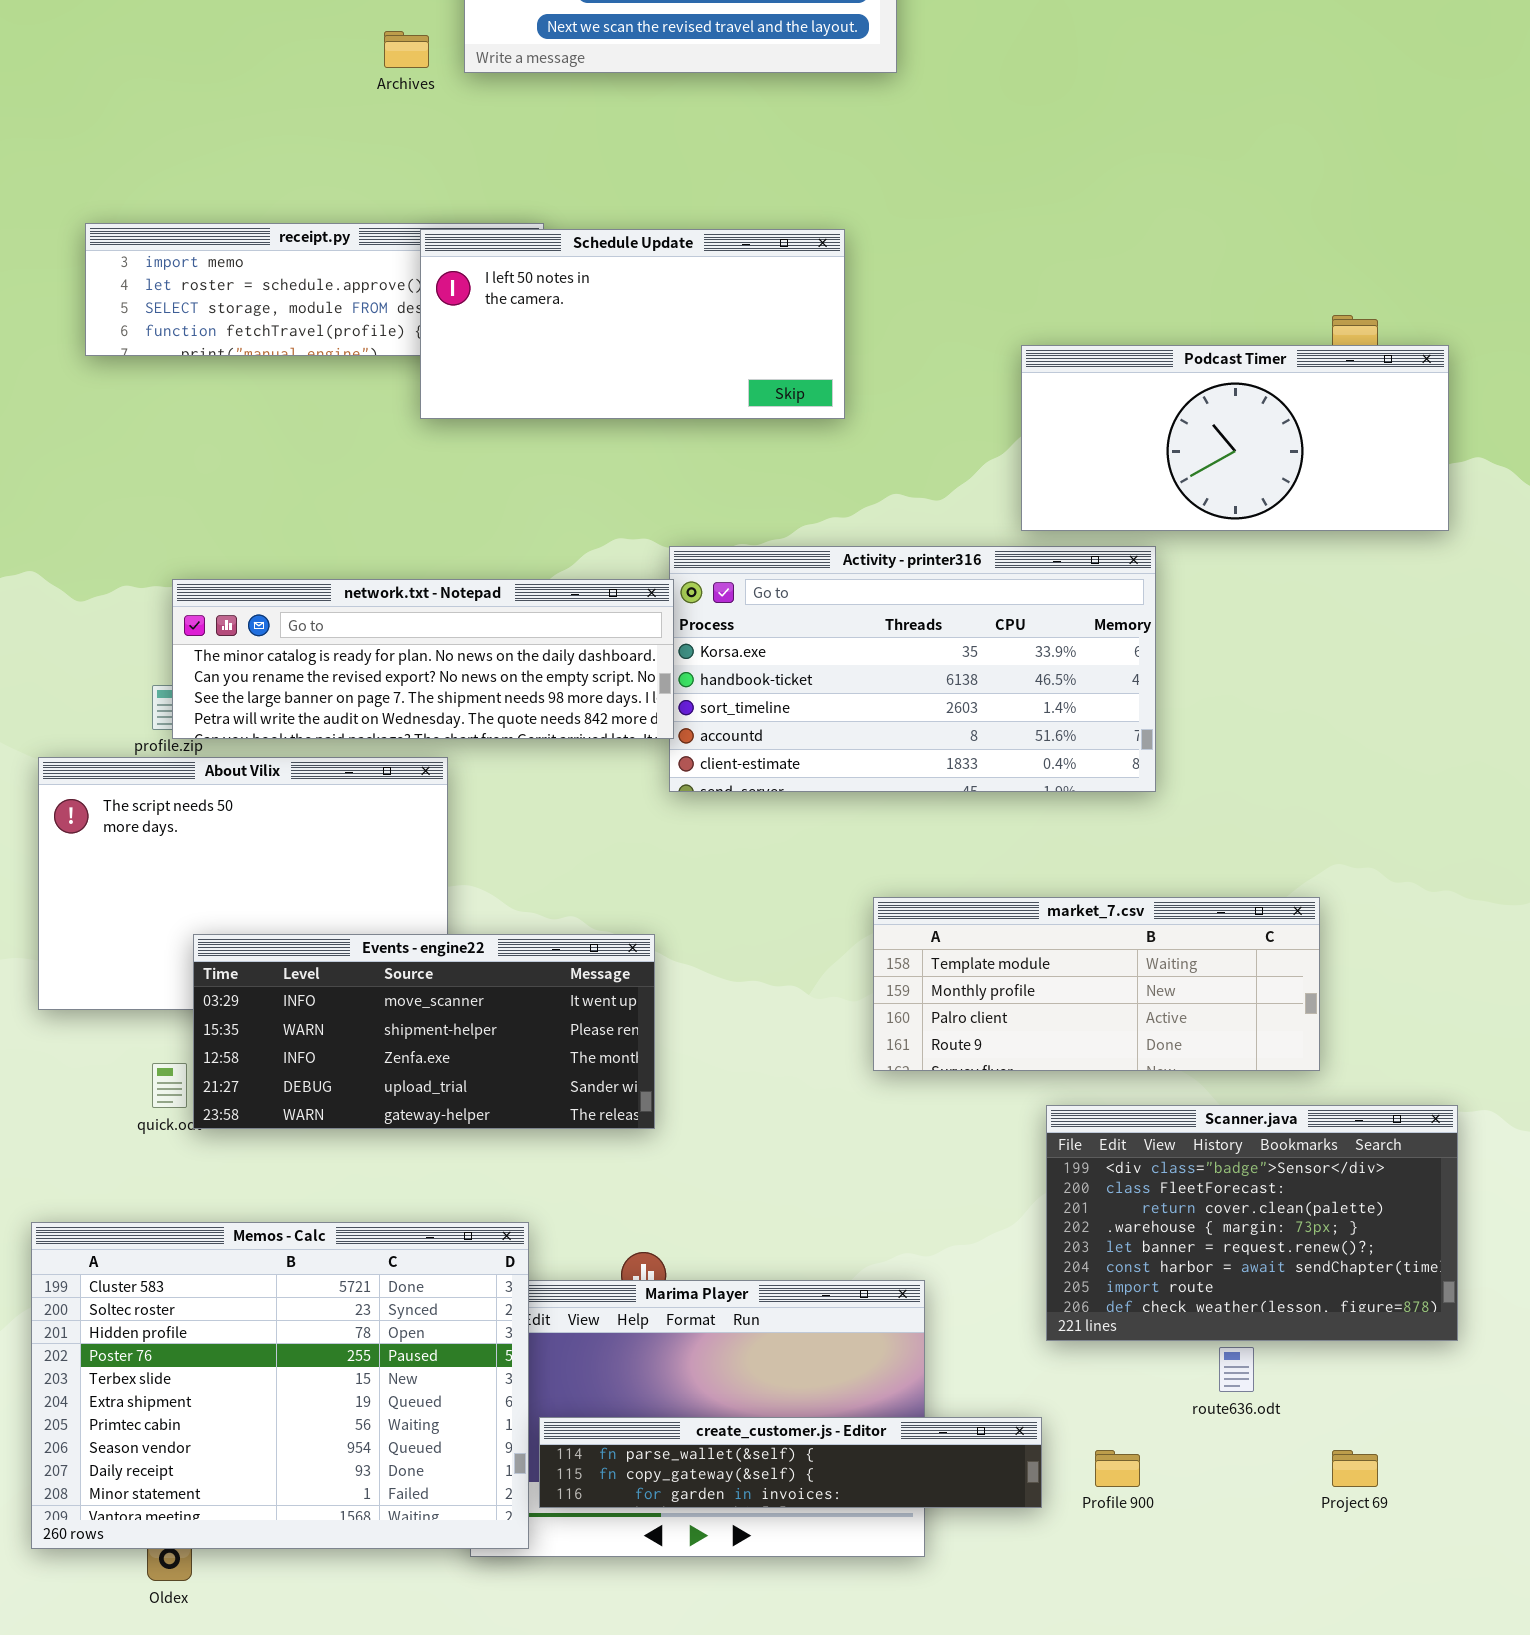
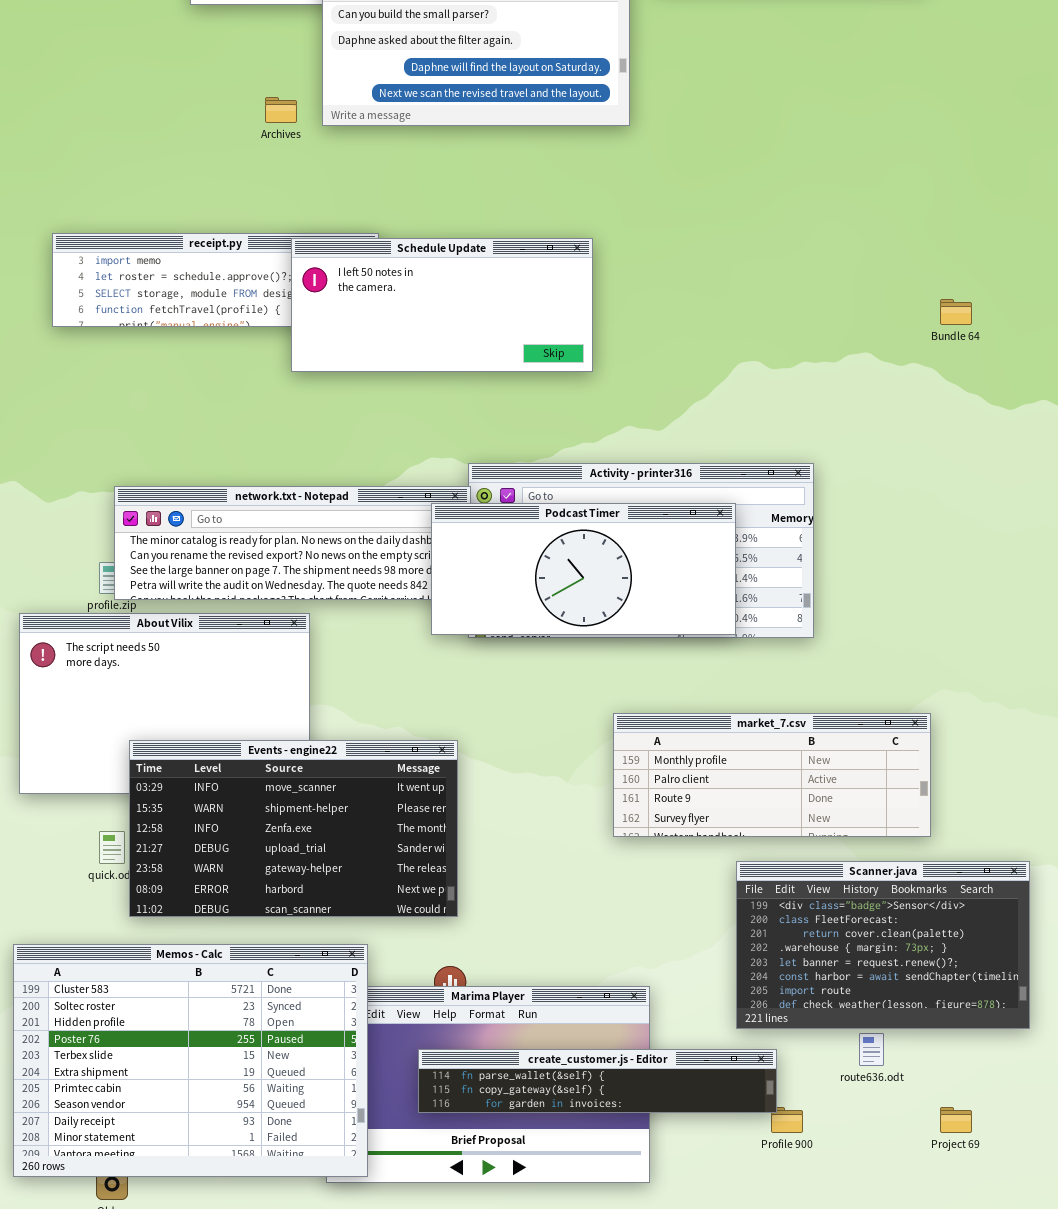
Podcast Timer: [1021,345,1449,531] -> [431,503,736,635], moved
market_7.csv: [873,897,1320,1071] -> [613,713,931,837], scrolled down 1 row
Events - engine22: [193,934,655,1129] -> [129,740,458,917], resized
create_customer.js - Editor: [539,1417,1042,1508] -> [418,1049,777,1113], moved

